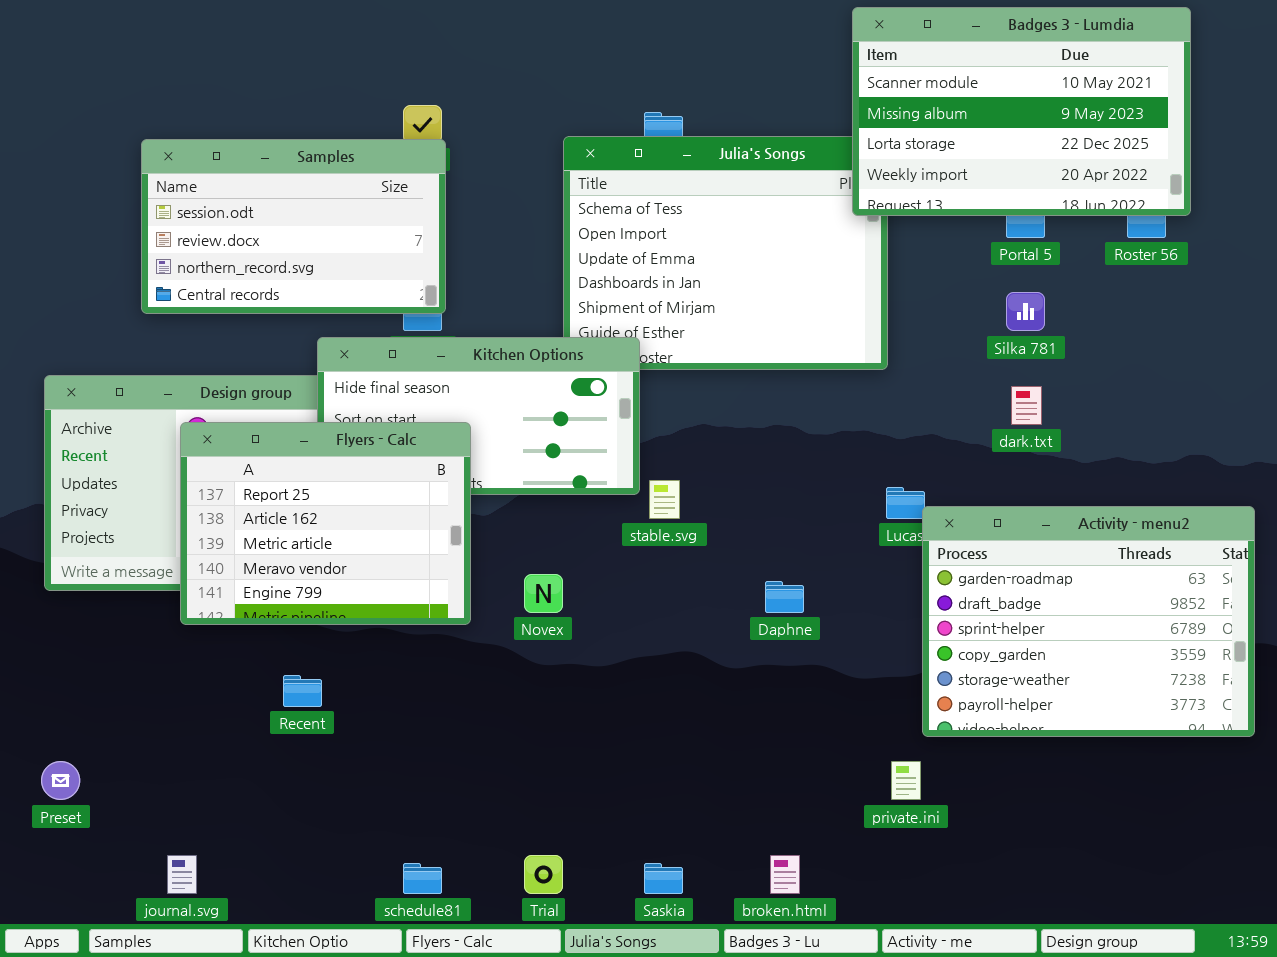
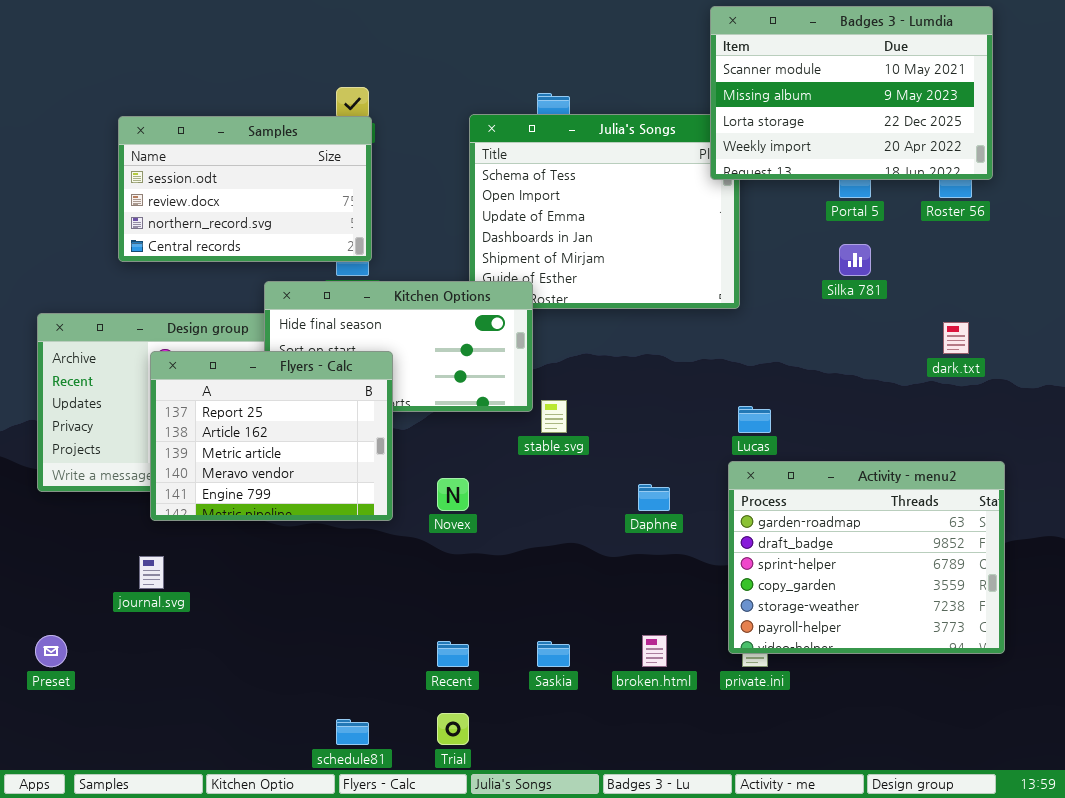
dark.txt: [1011,386,1042,425] -> [943,322,969,354], moved
Activity - menu2: [922,506,1255,737] -> [728,461,1005,654], moved
Recent: [283,675,322,707] -> [437,641,469,667], moved
journal.svg: [167,855,197,894] -> [139,556,164,589], moved
broken.html: [770,855,800,894] -> [642,635,667,667], moved
Saskia: [644,863,683,894] -> [537,641,570,667], moved

